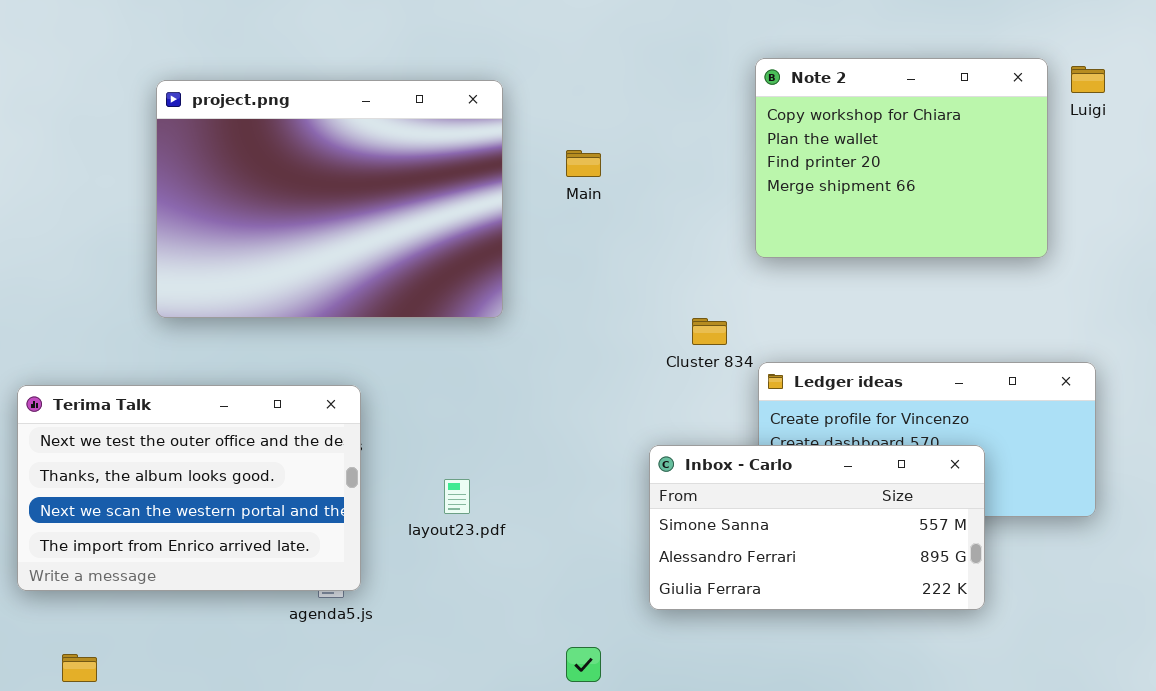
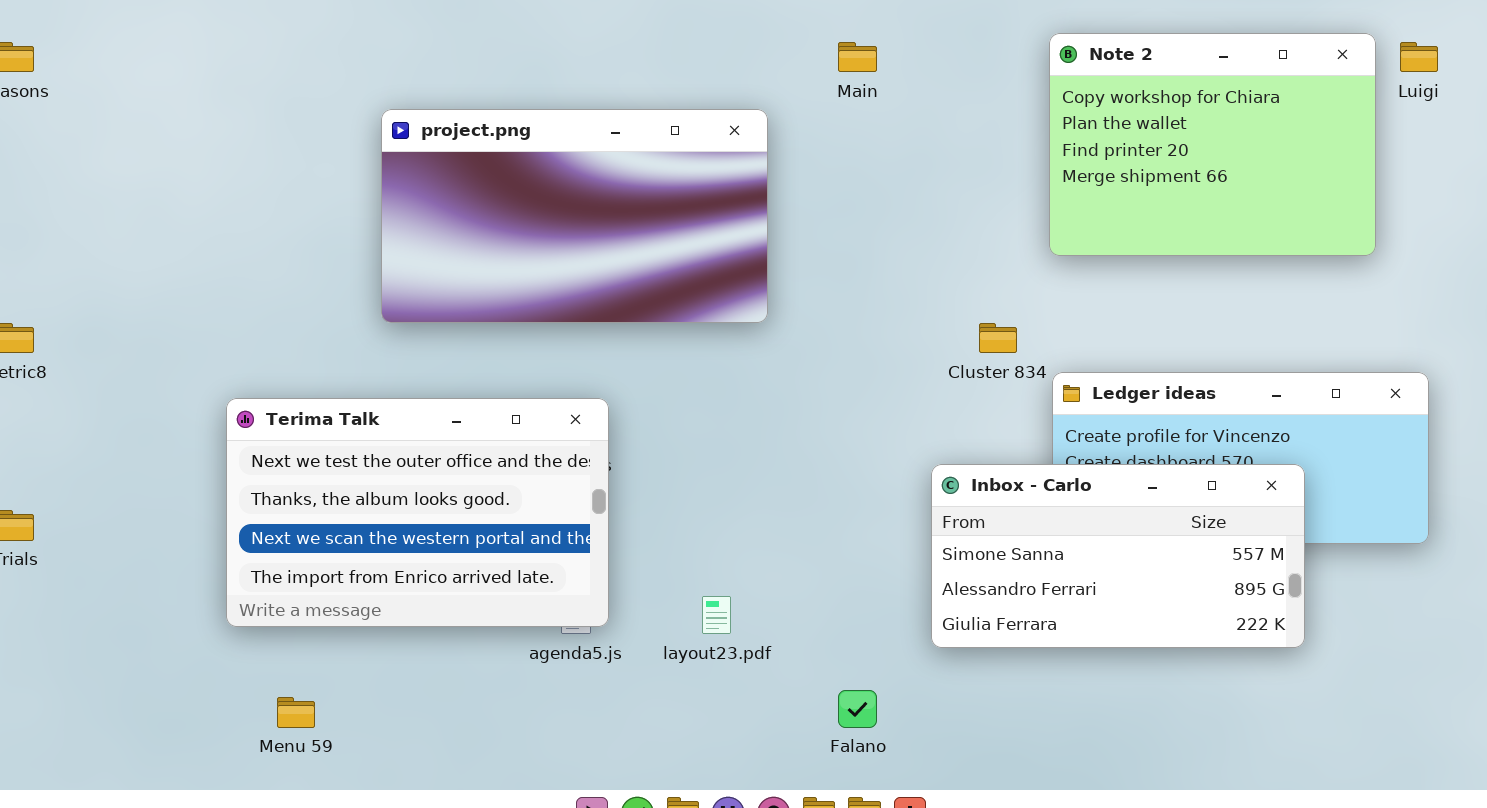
project.png: [156,80,503,318] -> [381,109,768,323], resized
Main: [566,150,601,177] -> [838,42,877,72], moved
layout23.pdf: [444,479,470,514] -> [702,596,731,634], moved

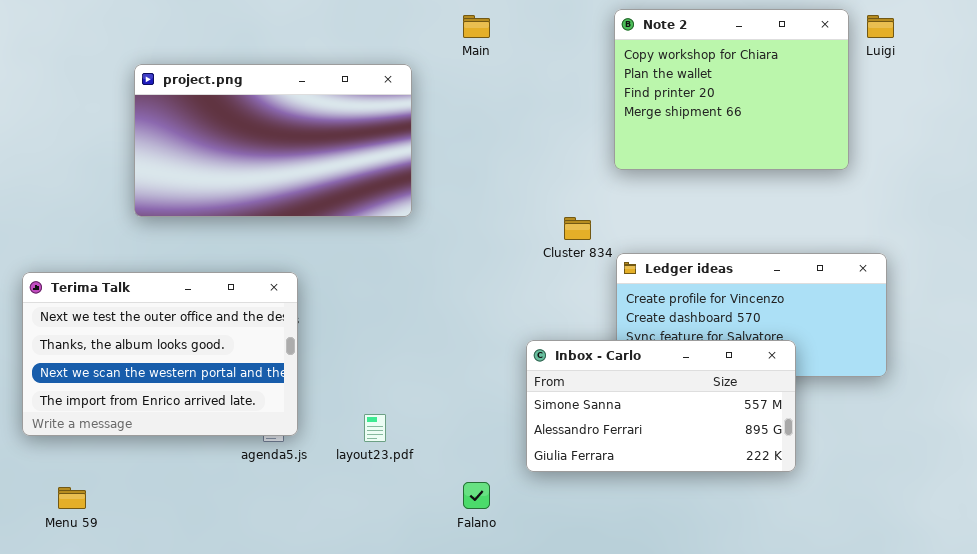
Inbox - Carlo: [931,464,1305,648] -> [526,340,796,472], moved

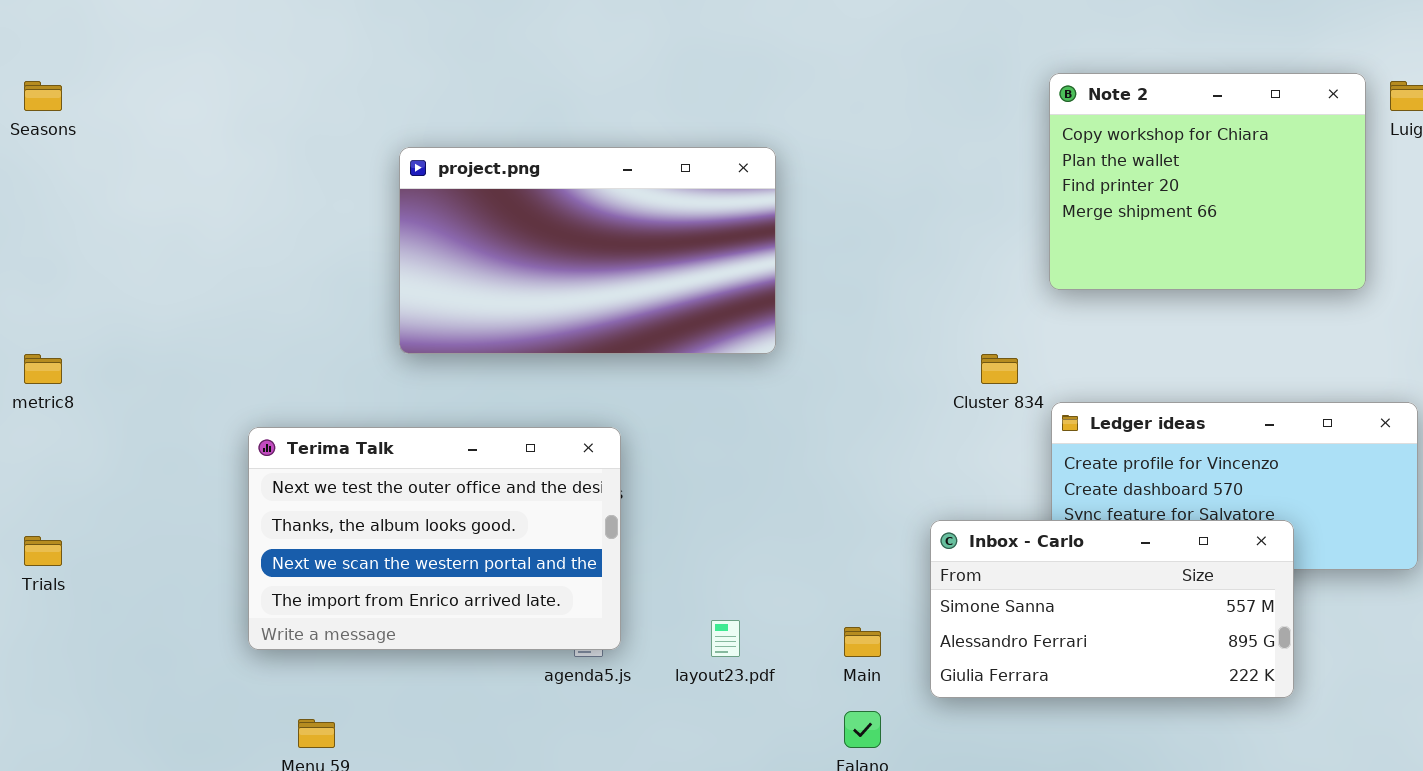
Main: [463,15,490,38] -> [844,627,881,657], moved

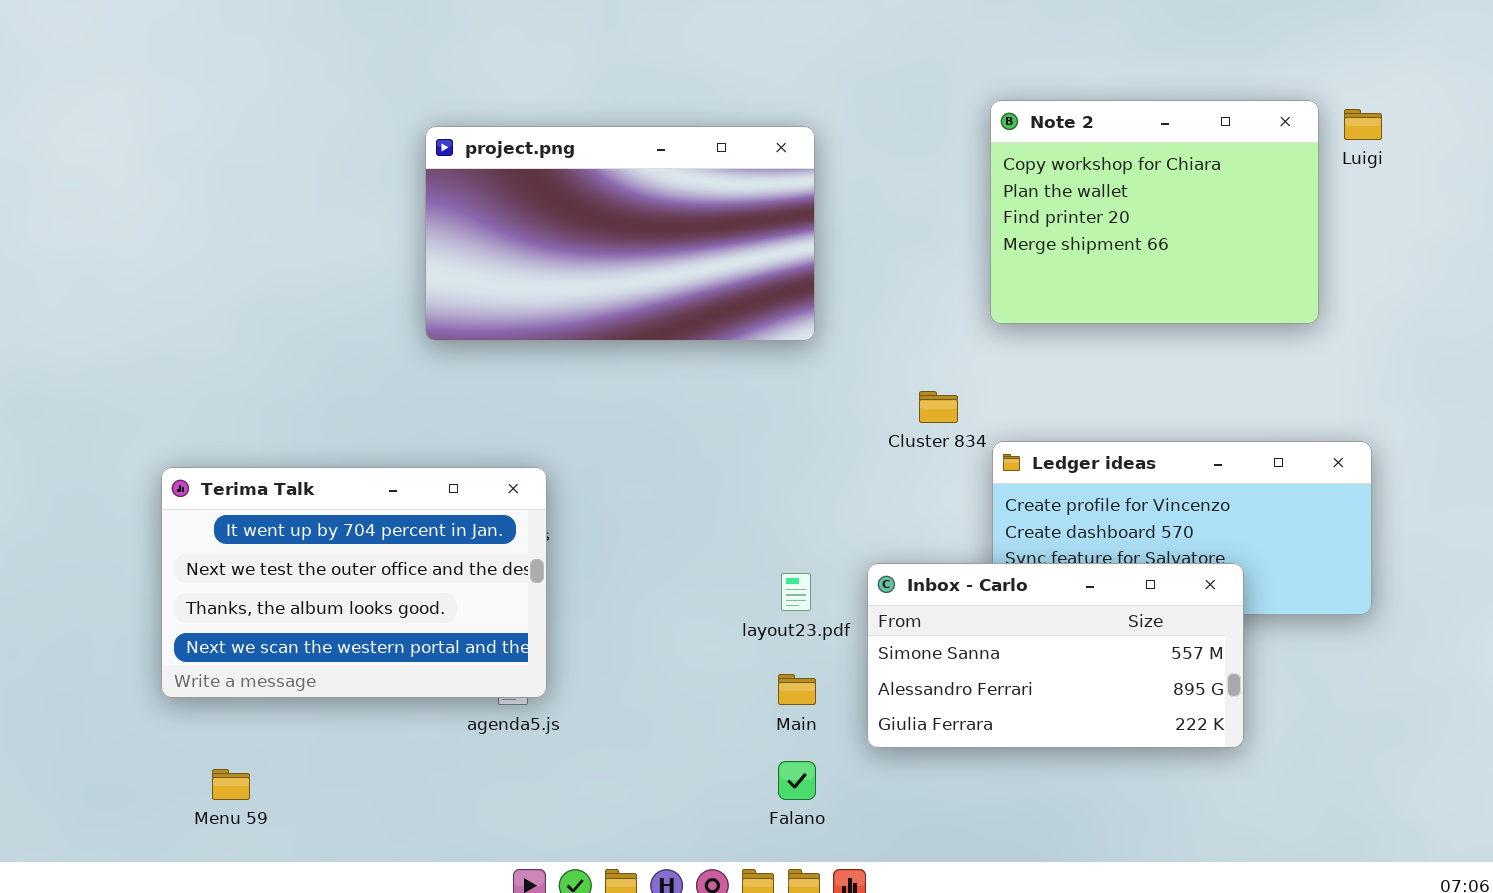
project.png: [399,147,776,354] -> [425,126,815,341], moved
Terima Talk: [248,427,621,650] -> [161,467,547,698], scrolled up 1 row
layout23.pdf: [711,620,740,657] -> [781,573,811,611], moved

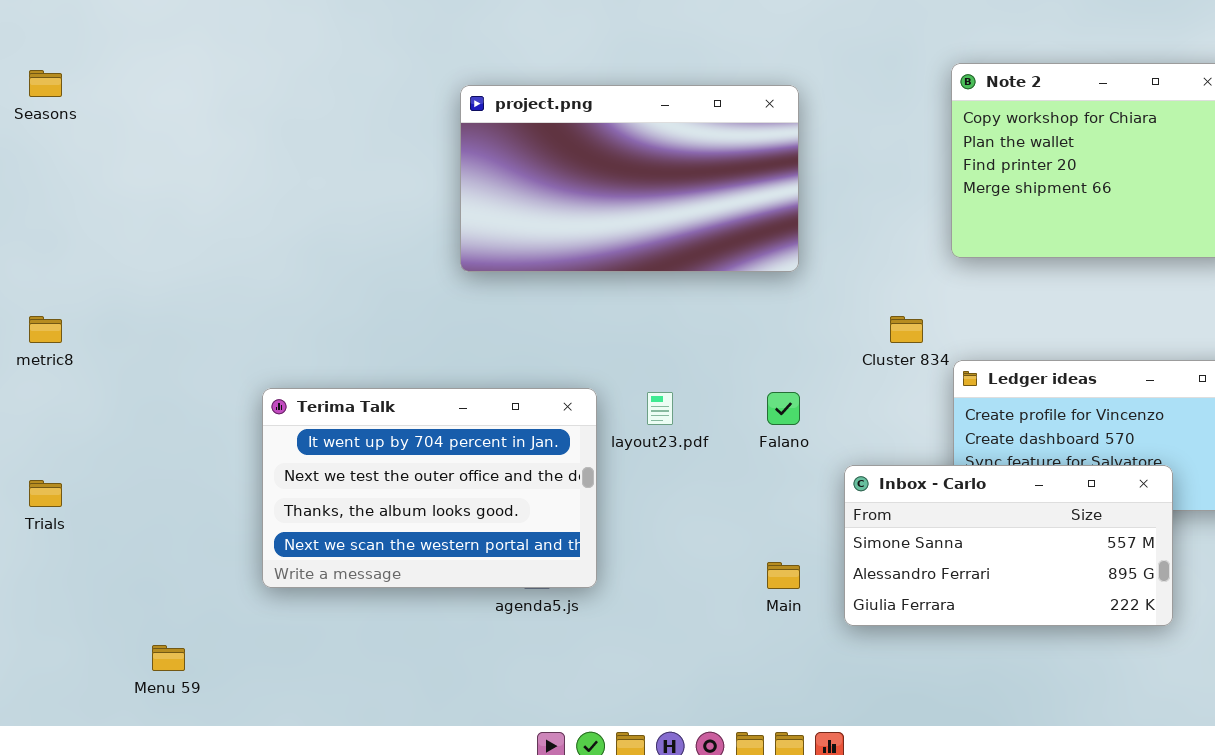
Terima Talk: [161,467,547,698] -> [262,388,597,588], moved
layout23.pdf: [781,573,811,611] -> [647,392,673,425], moved
Falano: [778,761,816,800] -> [767,392,800,425], moved
Menu 59: [212,769,250,800] -> [152,645,185,671], moved

